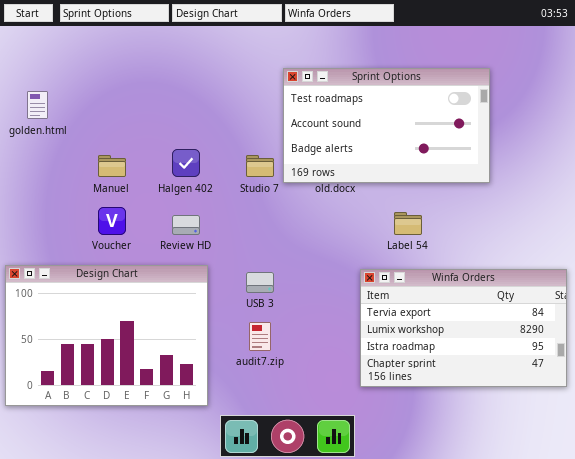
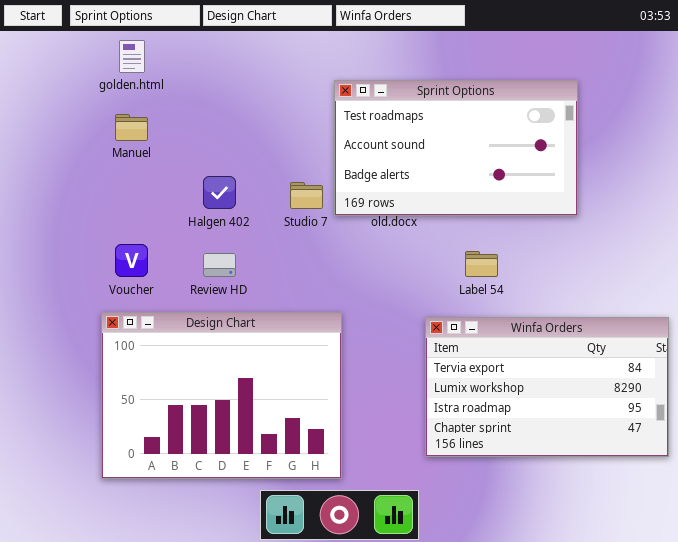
golden.html: [27,91,48,119] -> [119,40,145,73], moved
Manuel: [98,155,126,177] -> [115,114,148,141], moved
Design Chart: [5,265,208,406] -> [101,312,342,479], moved

